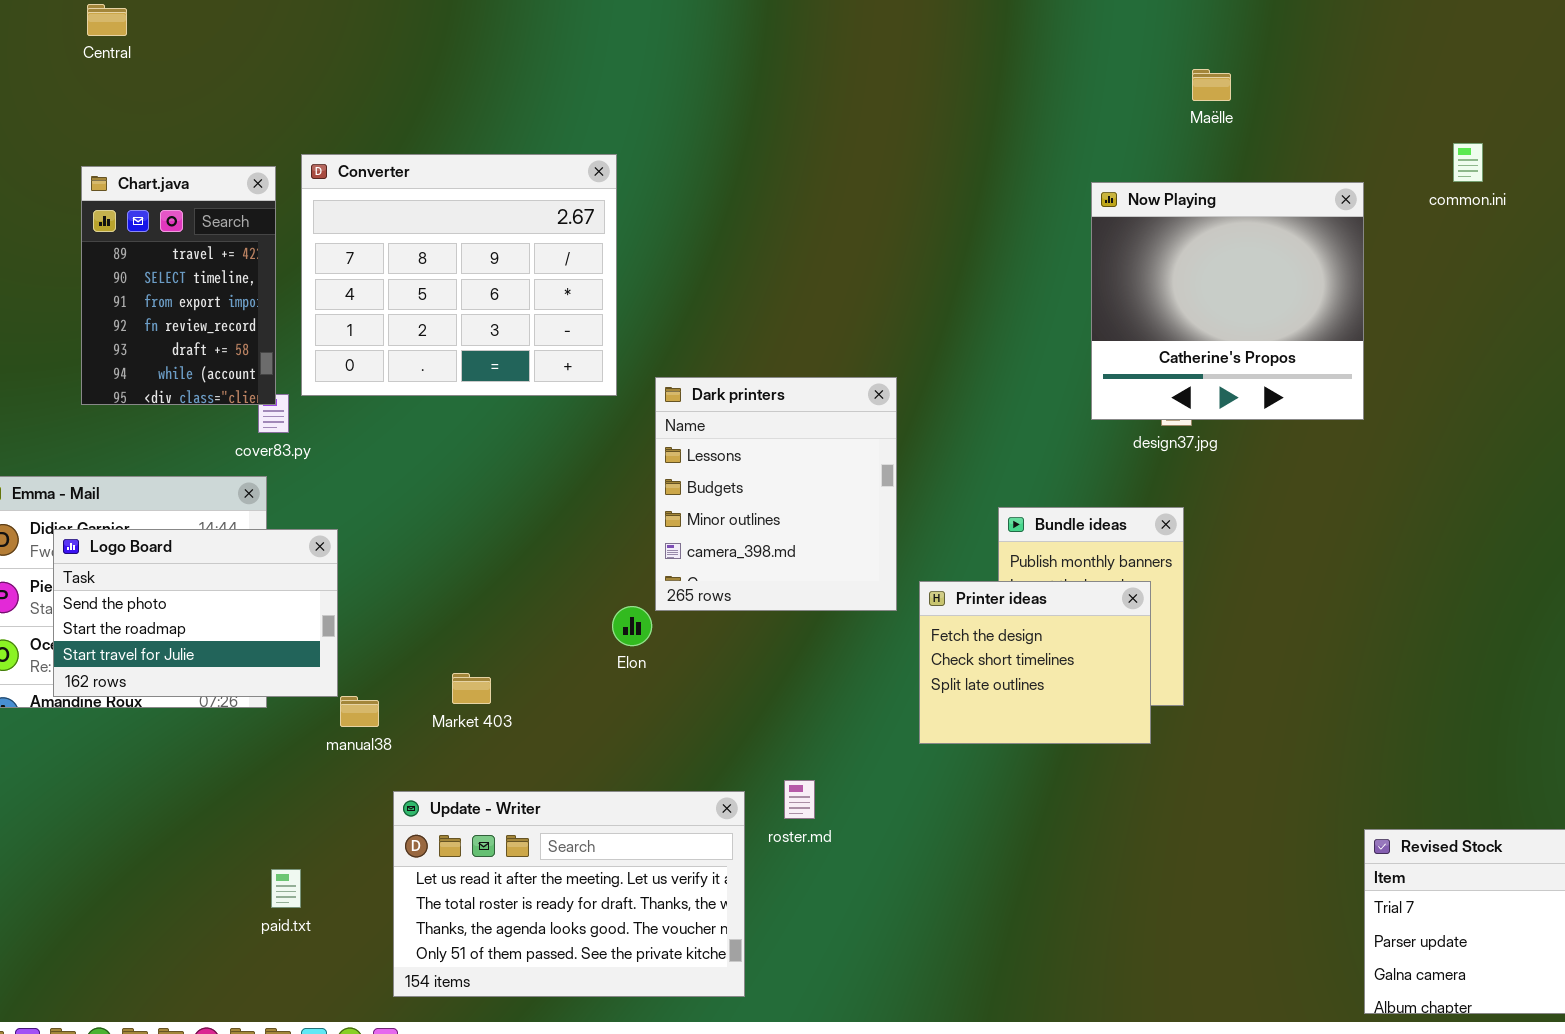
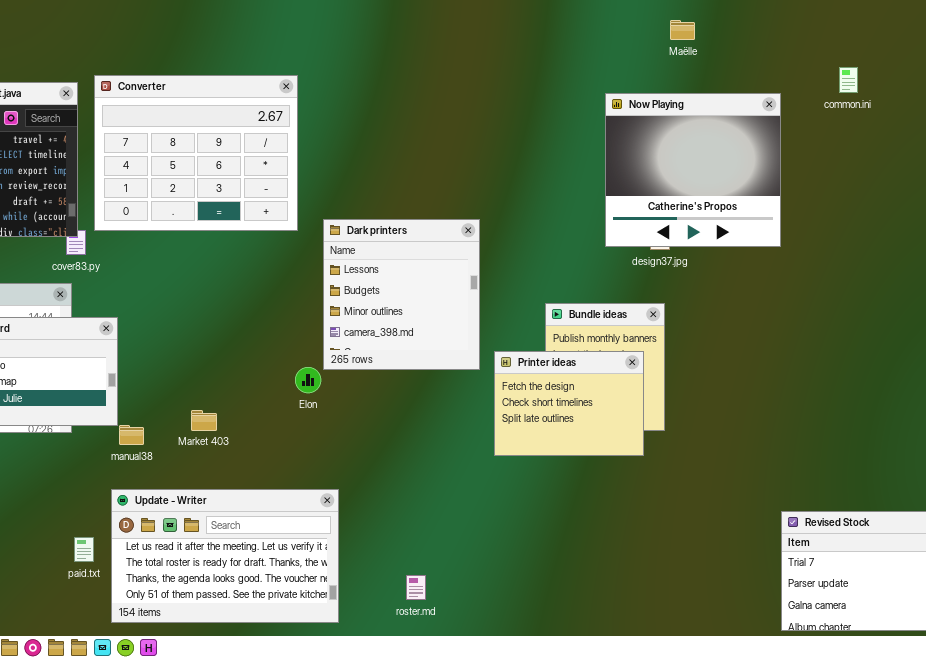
roster.md: [784,780,815,819] -> [406,575,426,600], moved
Update - Writer: [393,791,745,997] -> [111,489,339,623], moved

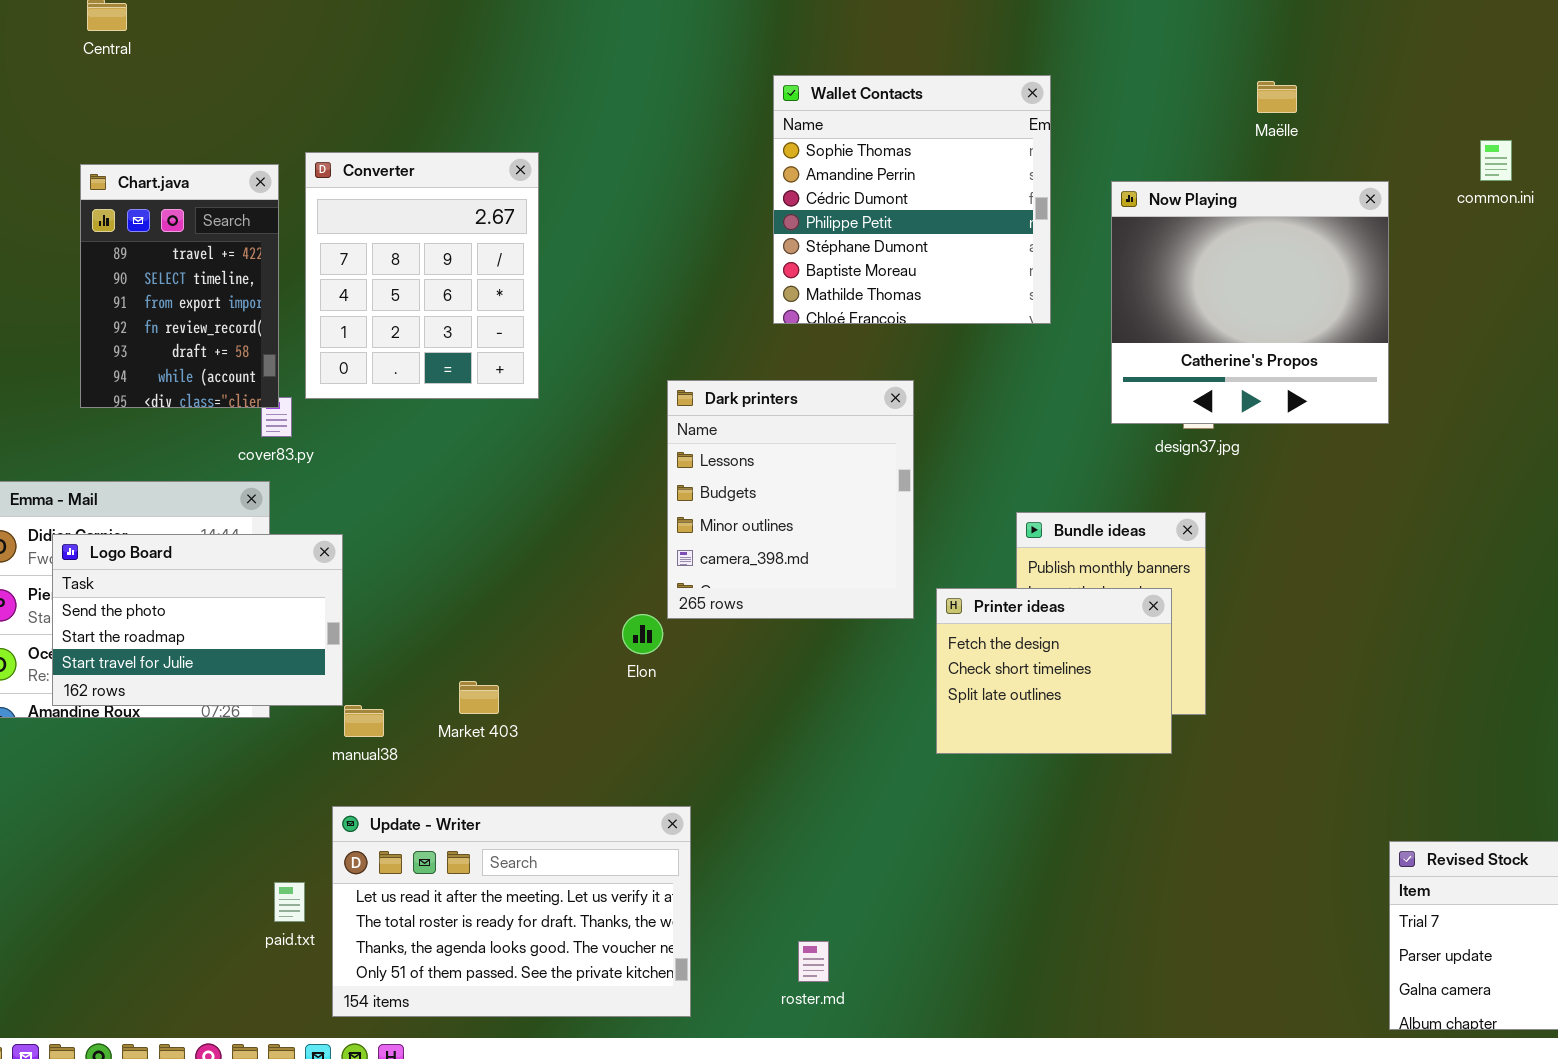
Maëlle: [670,20,695,40] -> [1257,81,1297,113], moved
Wallet Contacts: none -> [773,75,1051,324], opened
Converter: [94,75,298,231] -> [305,152,539,399], resized

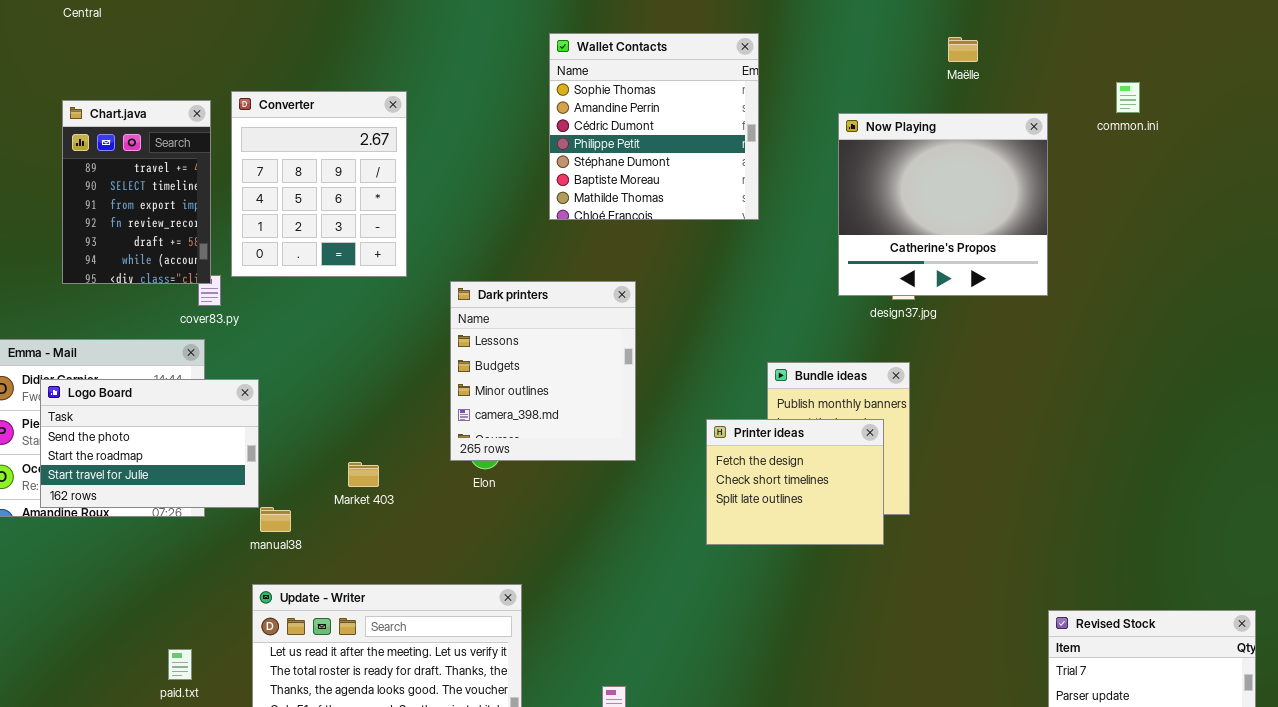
Wallet Contacts: [773,75,1051,324] -> [549,33,759,220], moved
Dark printers: [667,380,914,619] -> [450,281,636,461], moved
Market 403: [459,681,499,714] -> [348,462,379,487], moved
paid.txt: [274,882,305,922] -> [168,649,192,680], moved

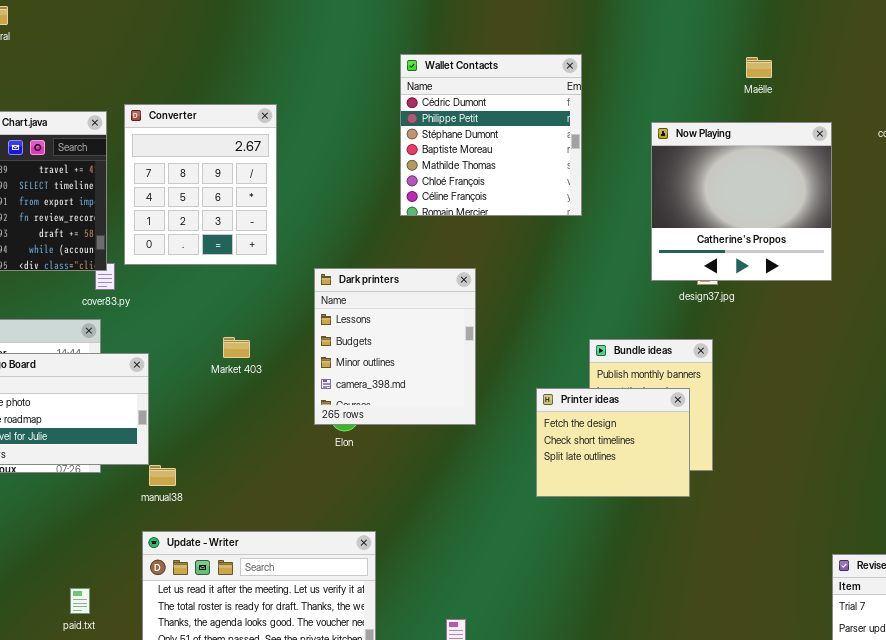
Wallet Contacts: [549,33,759,220] -> [400,54,582,216], scrolled down 2 rows
Market 403: [348,462,379,487] -> [223,337,250,358], moved

